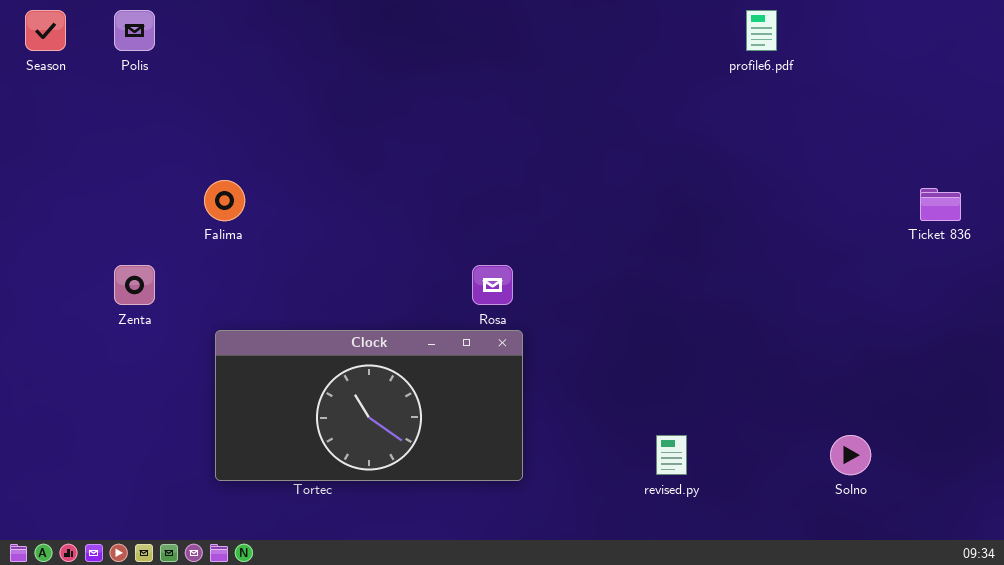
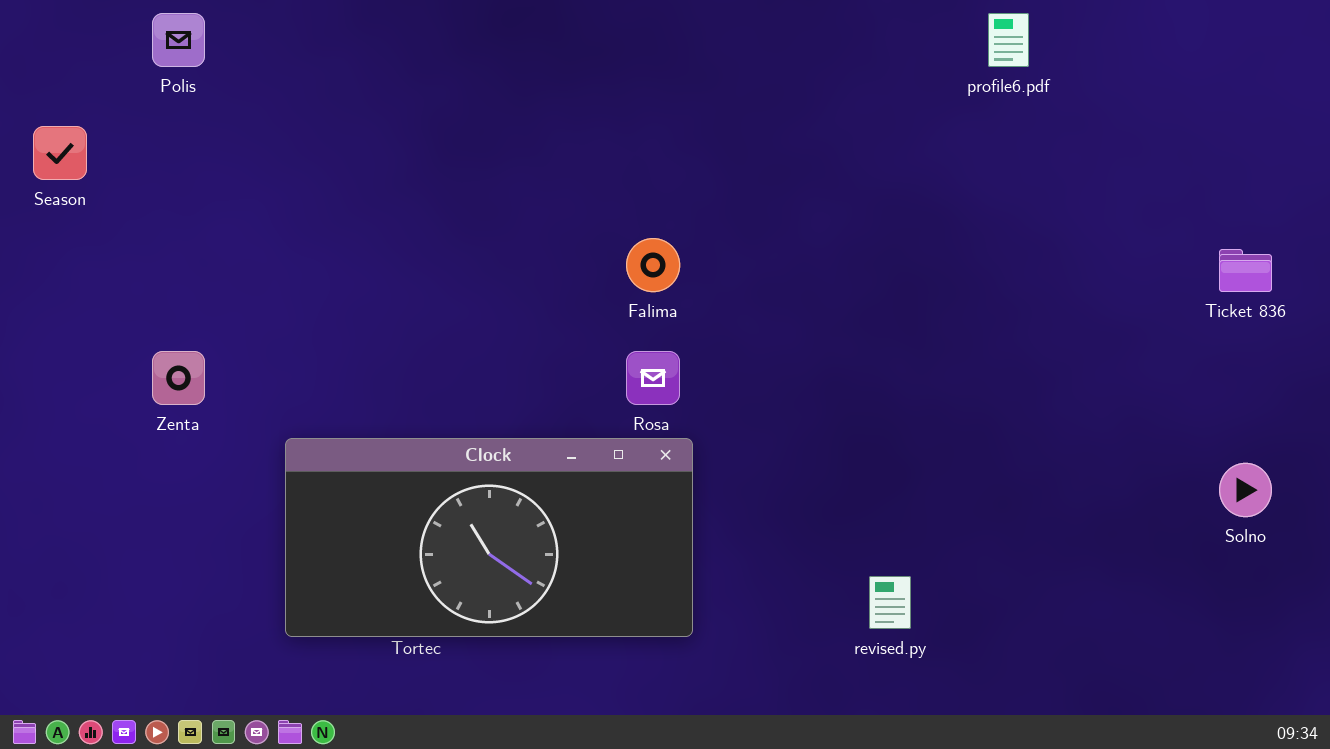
Season: [25,10,66,51] -> [33,126,87,180], moved
Falima: [204,180,245,221] -> [626,238,680,292], moved
Solno: [830,435,871,475] -> [1219,463,1272,517], moved

